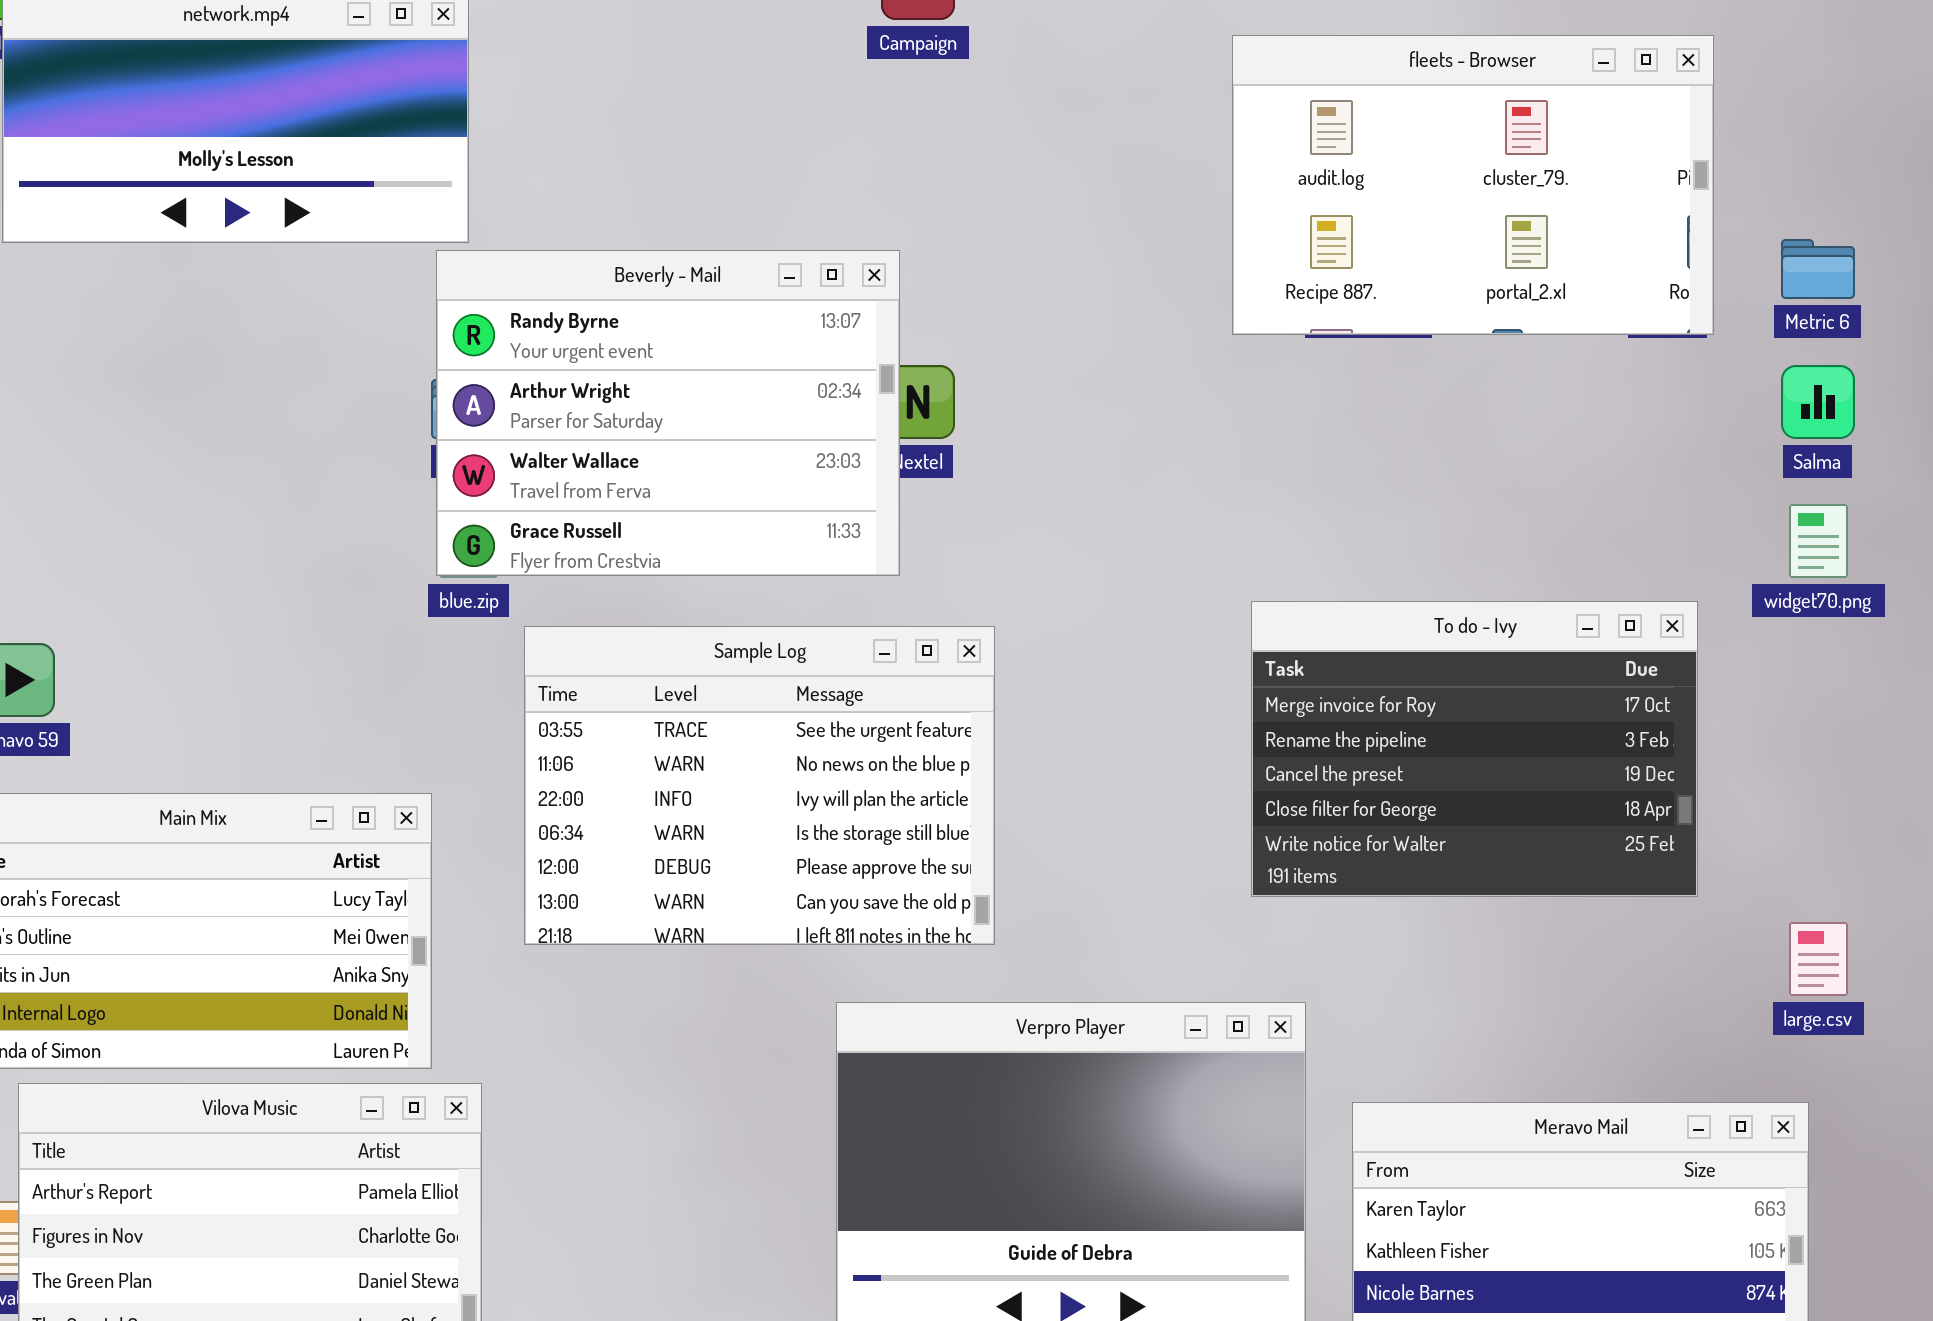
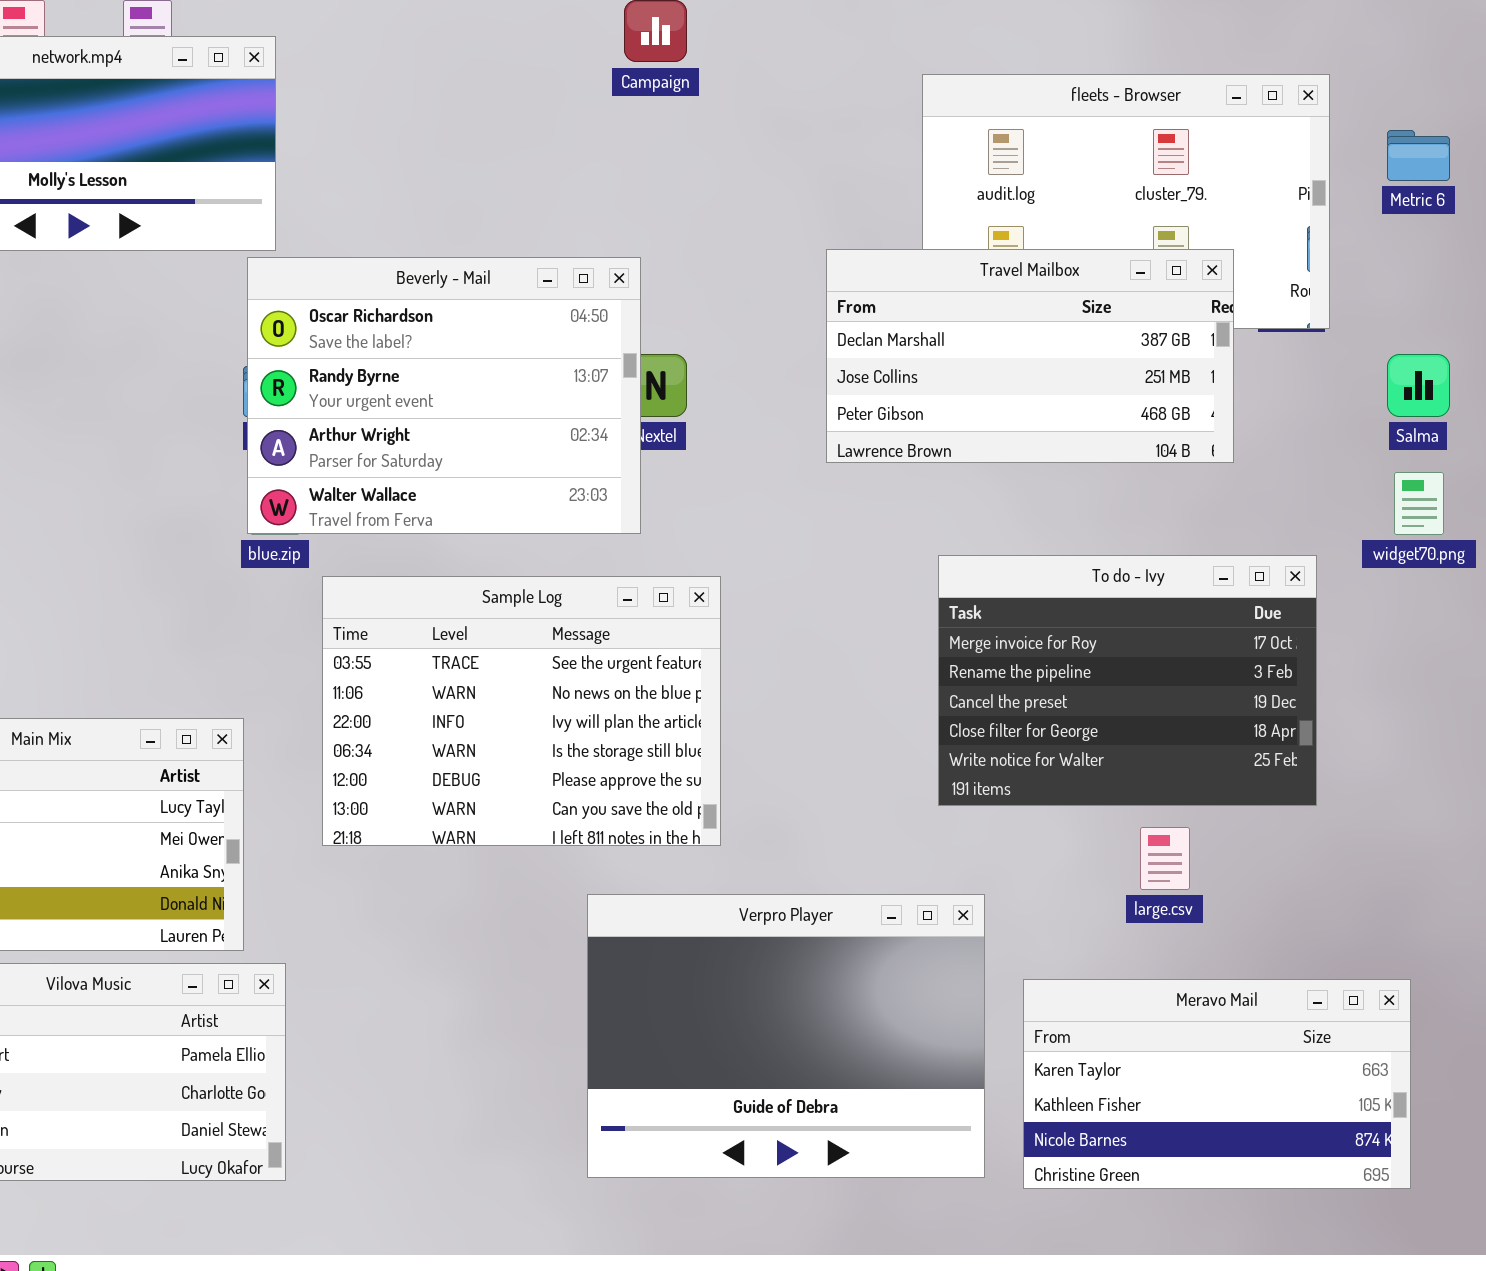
Metric 6: [1781,239,1855,299] -> [1387,130,1450,181], moved
Travel Mailbox: none -> [826,249,1234,463], opened
Beverly - Mail: [436,250,900,576] -> [247,257,641,534], scrolled up 1 row
large.csv: [1789,922,1848,996] -> [1140,827,1190,890], moved

